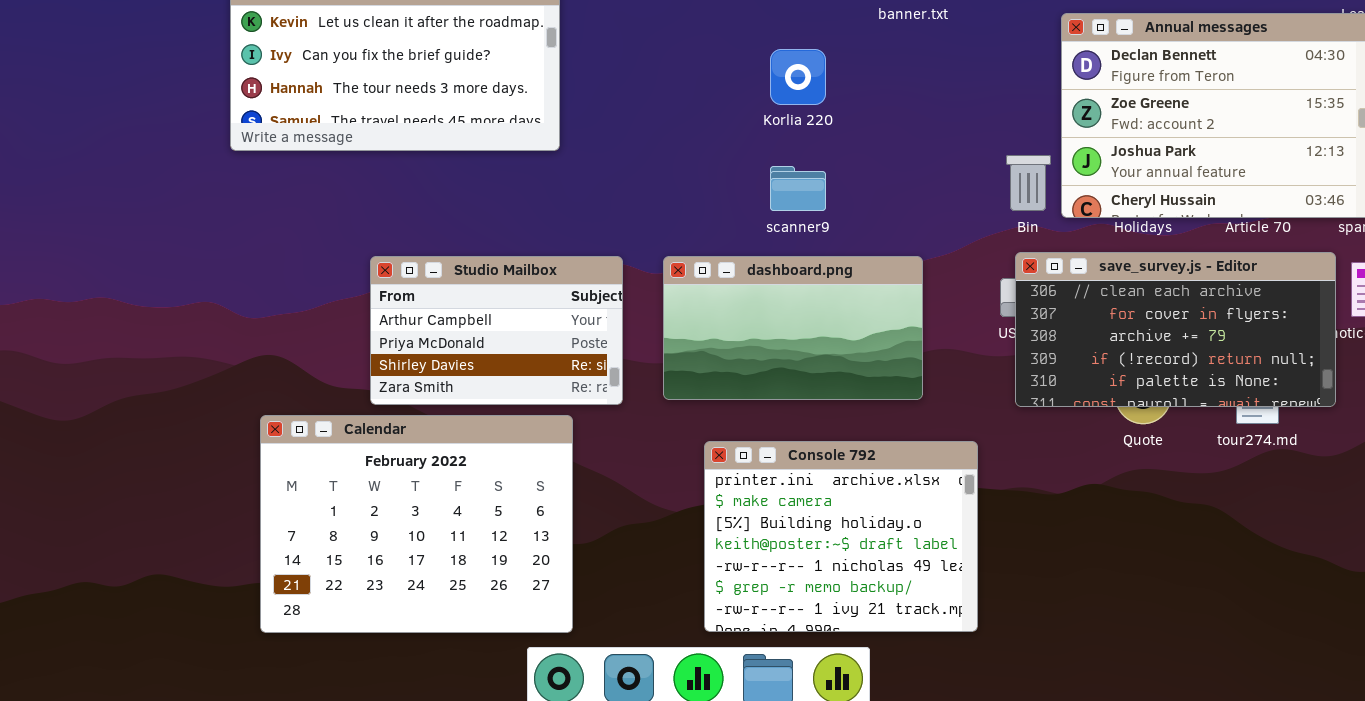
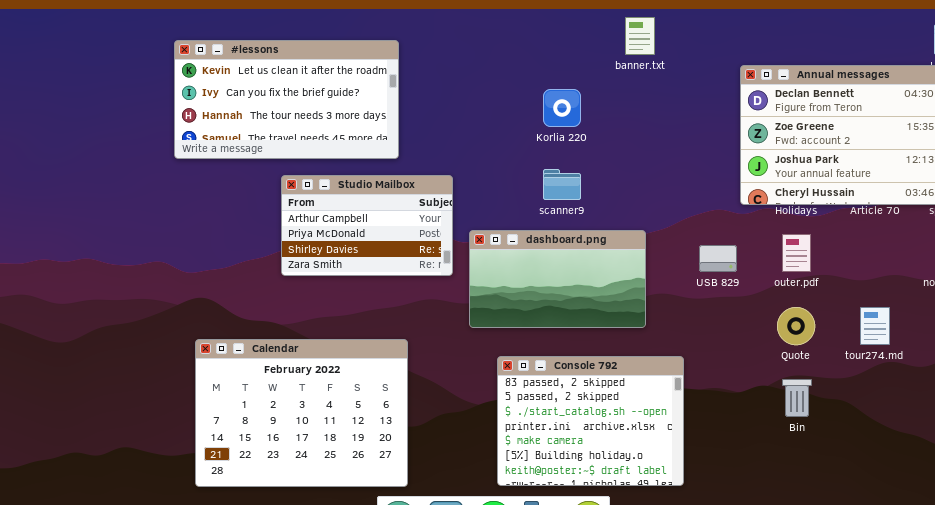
Bin: [1006,155,1051,211] -> [782,379,812,417], moved
save_survey.js - Editor: [1015,252,1336,407] -> none, closed
Studio Mailbox: [370,256,623,405] -> [281,175,453,276], moved
Console 792: [704,441,978,632] -> [497,356,684,486], scrolled up 3 rows

